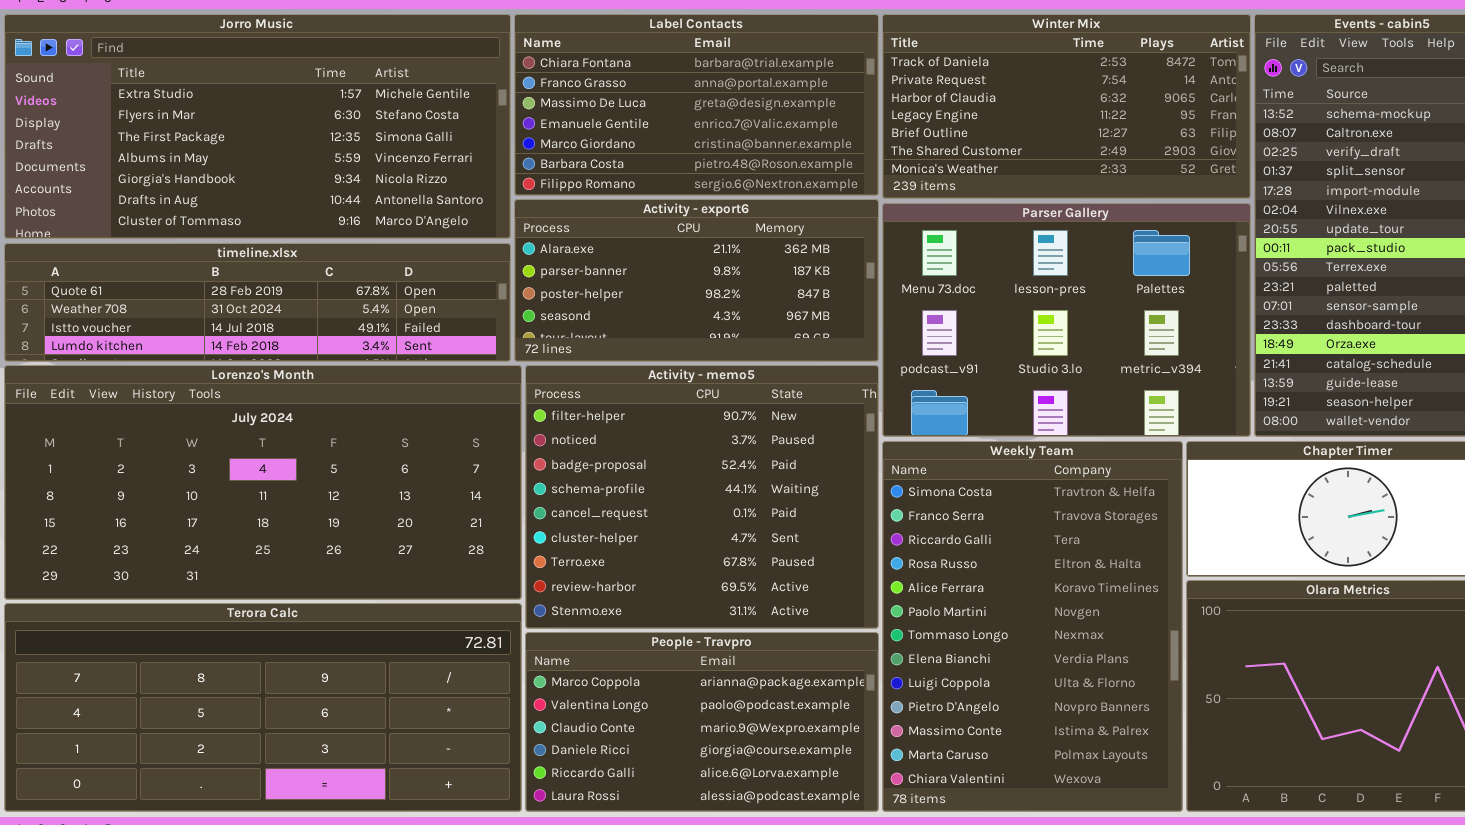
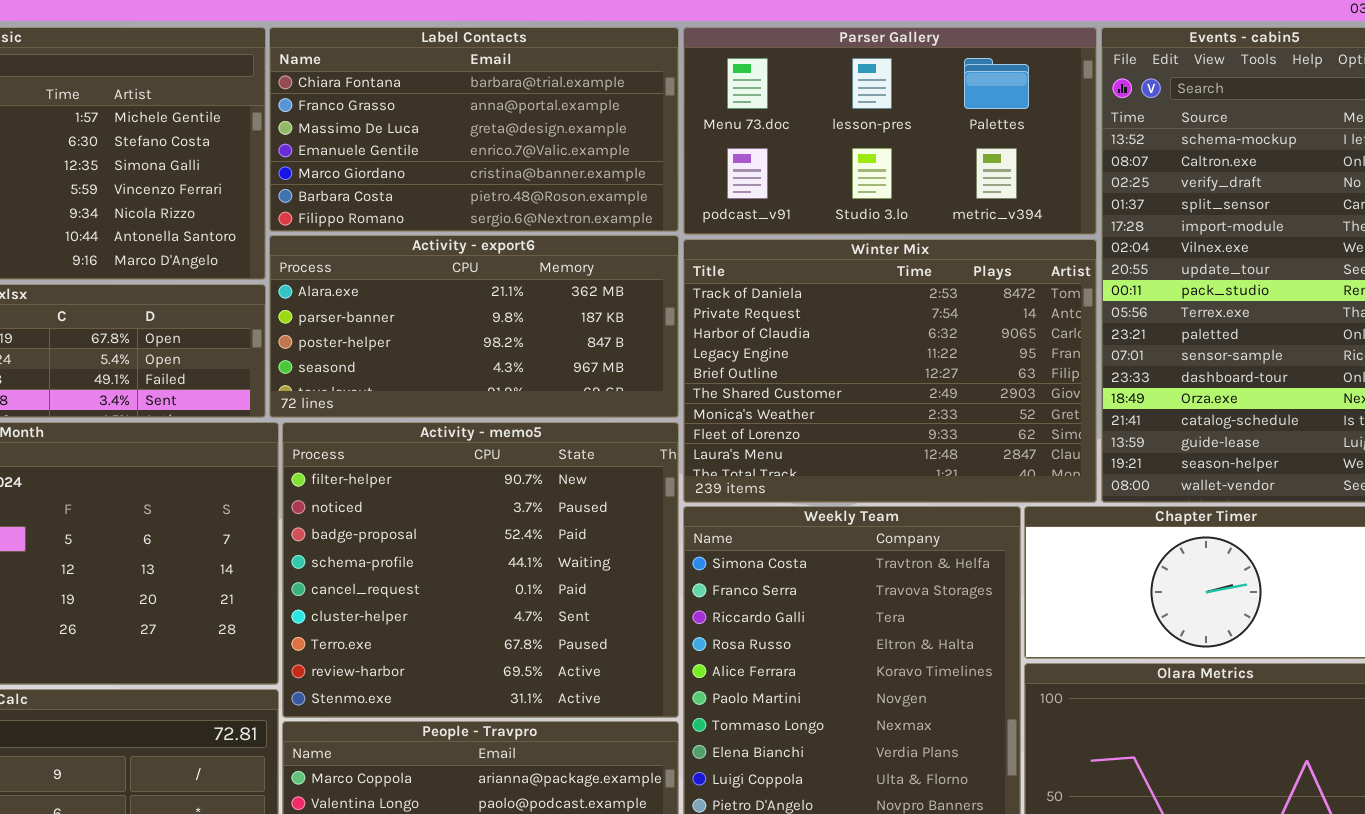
Winter Mix: [882,14,1251,199] -> [683,239,1097,503], moved, resized
Parser Gallery: [882,203,1251,437] -> [683,27,1097,235], moved, resized

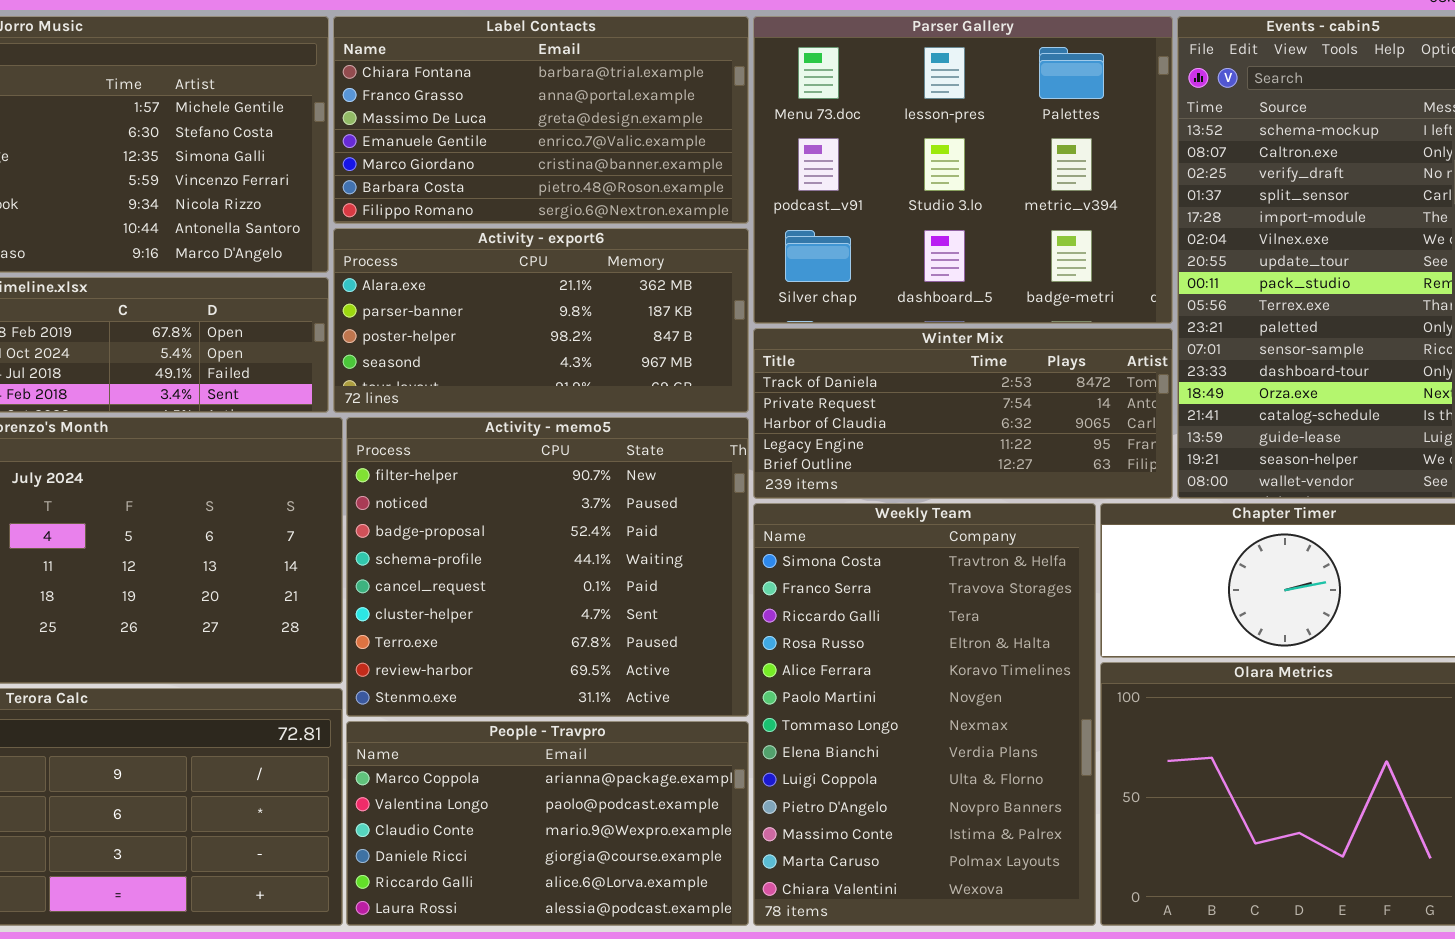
Parser Gallery: [683,27,1097,235] -> [753,16,1173,324], resized
Winter Mix: [683,239,1097,503] -> [753,328,1173,499], resized

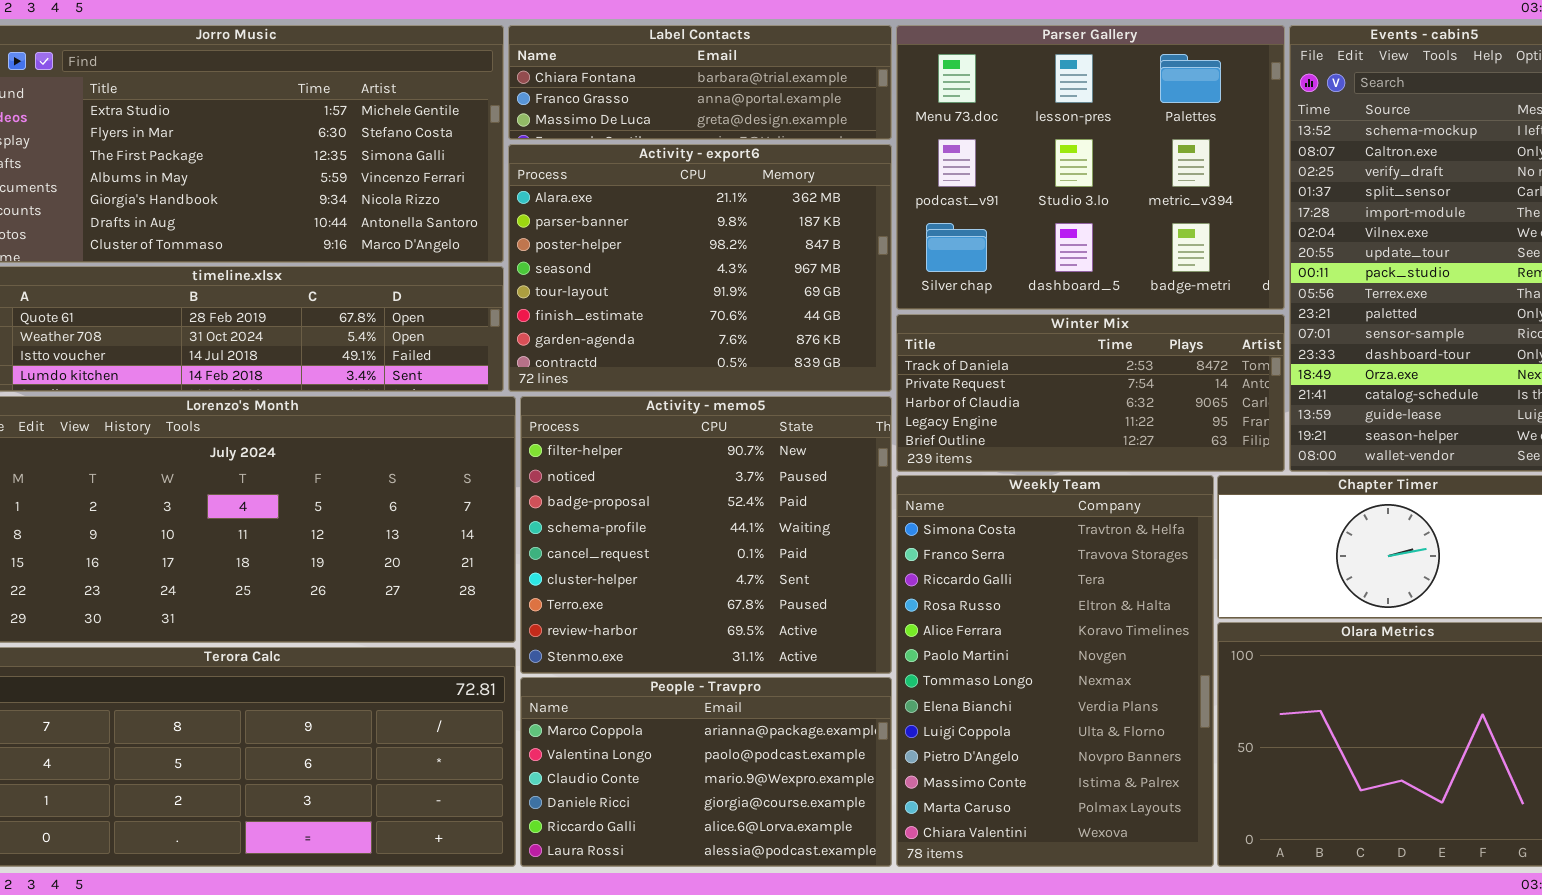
Label Contacts: [333,16,749,224] -> [508,25,892,140], resized
Activity - export6: [333,228,749,413] -> [508,144,892,392], resized

